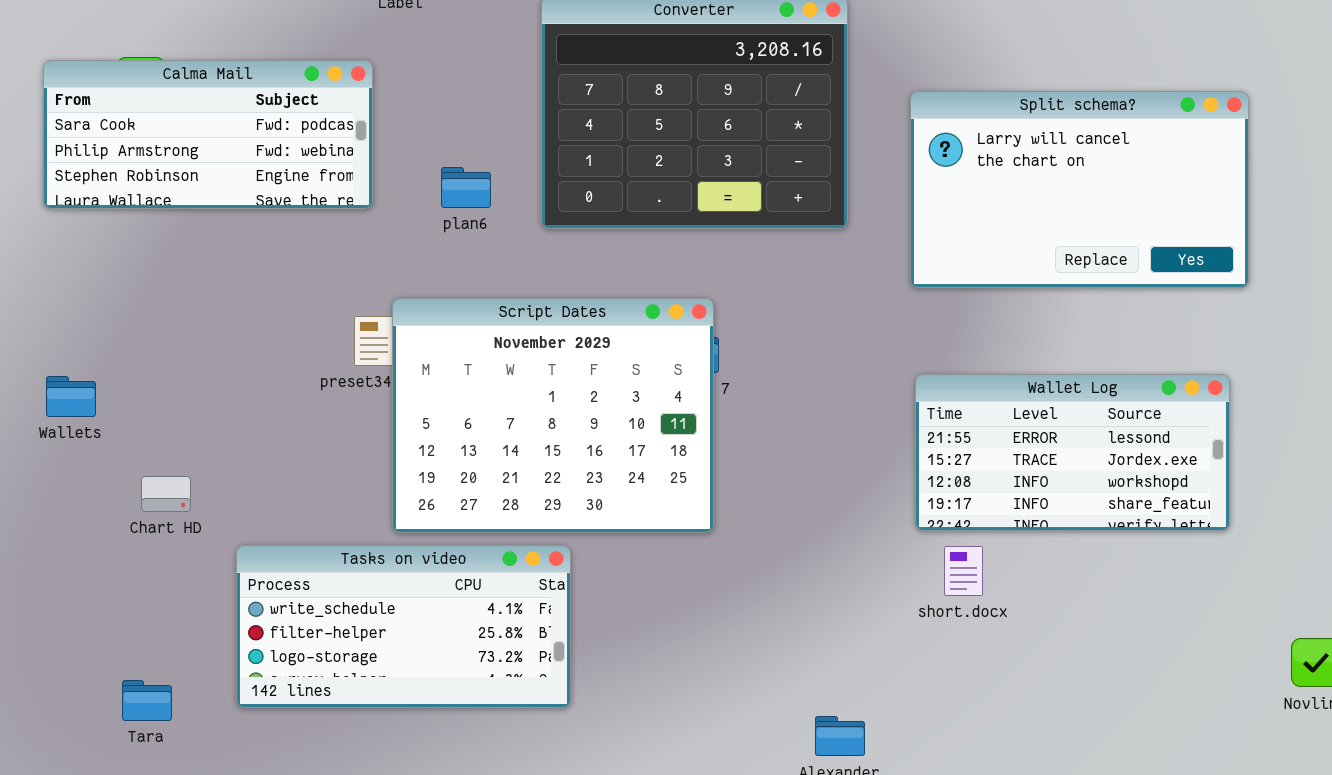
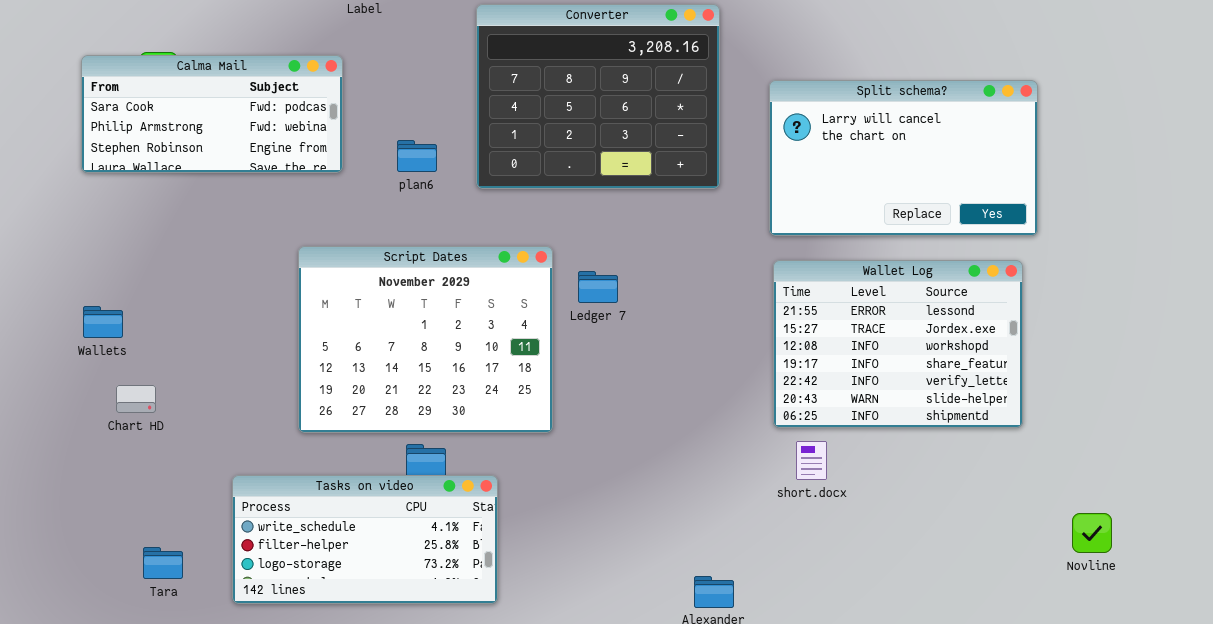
Script Dates: [392,298,714,533] -> [298,246,553,433], moved
Wallet Log: [915,374,1230,531] -> [773,260,1023,428], resized
Chart HD: [141,476,191,512] -> [116,385,156,413], moved
Tasks on video: [236,545,571,708] -> [232,475,498,604], moved

